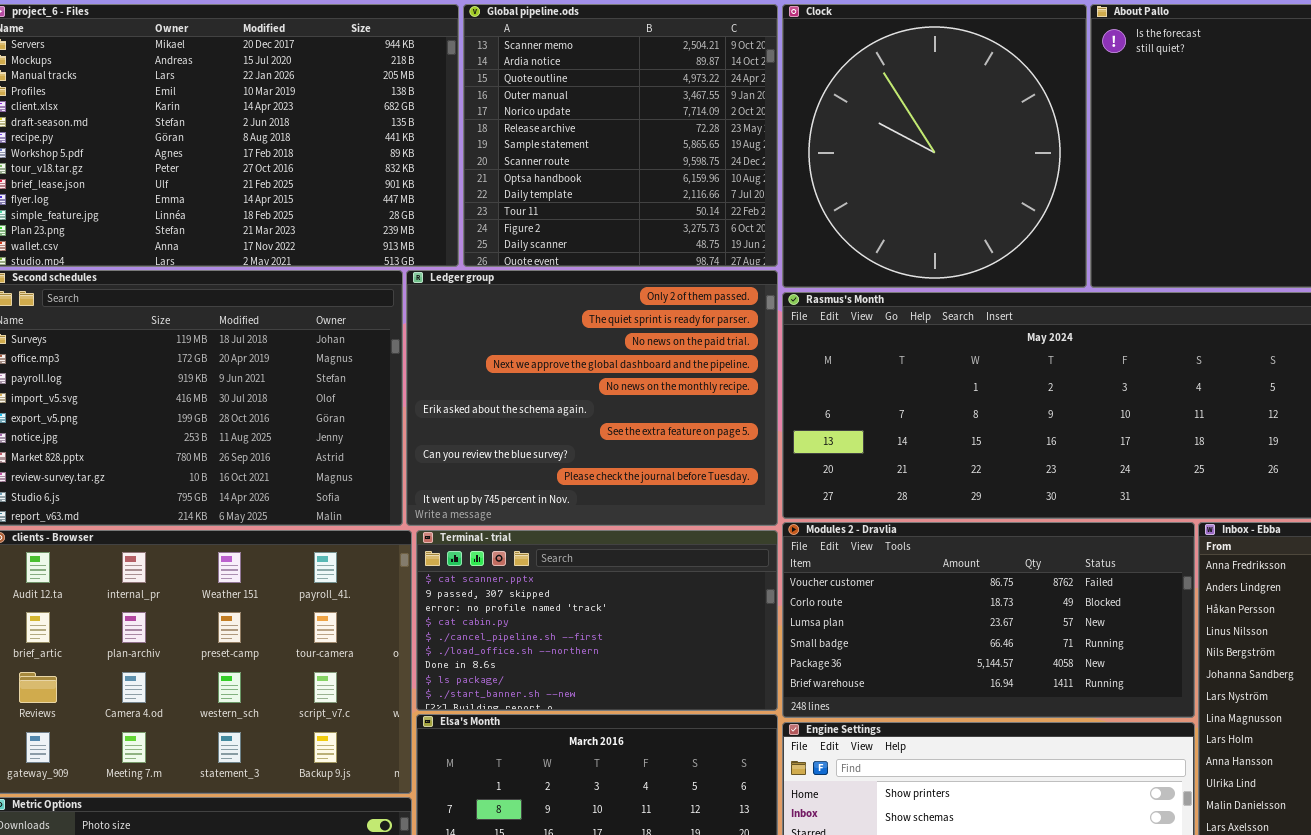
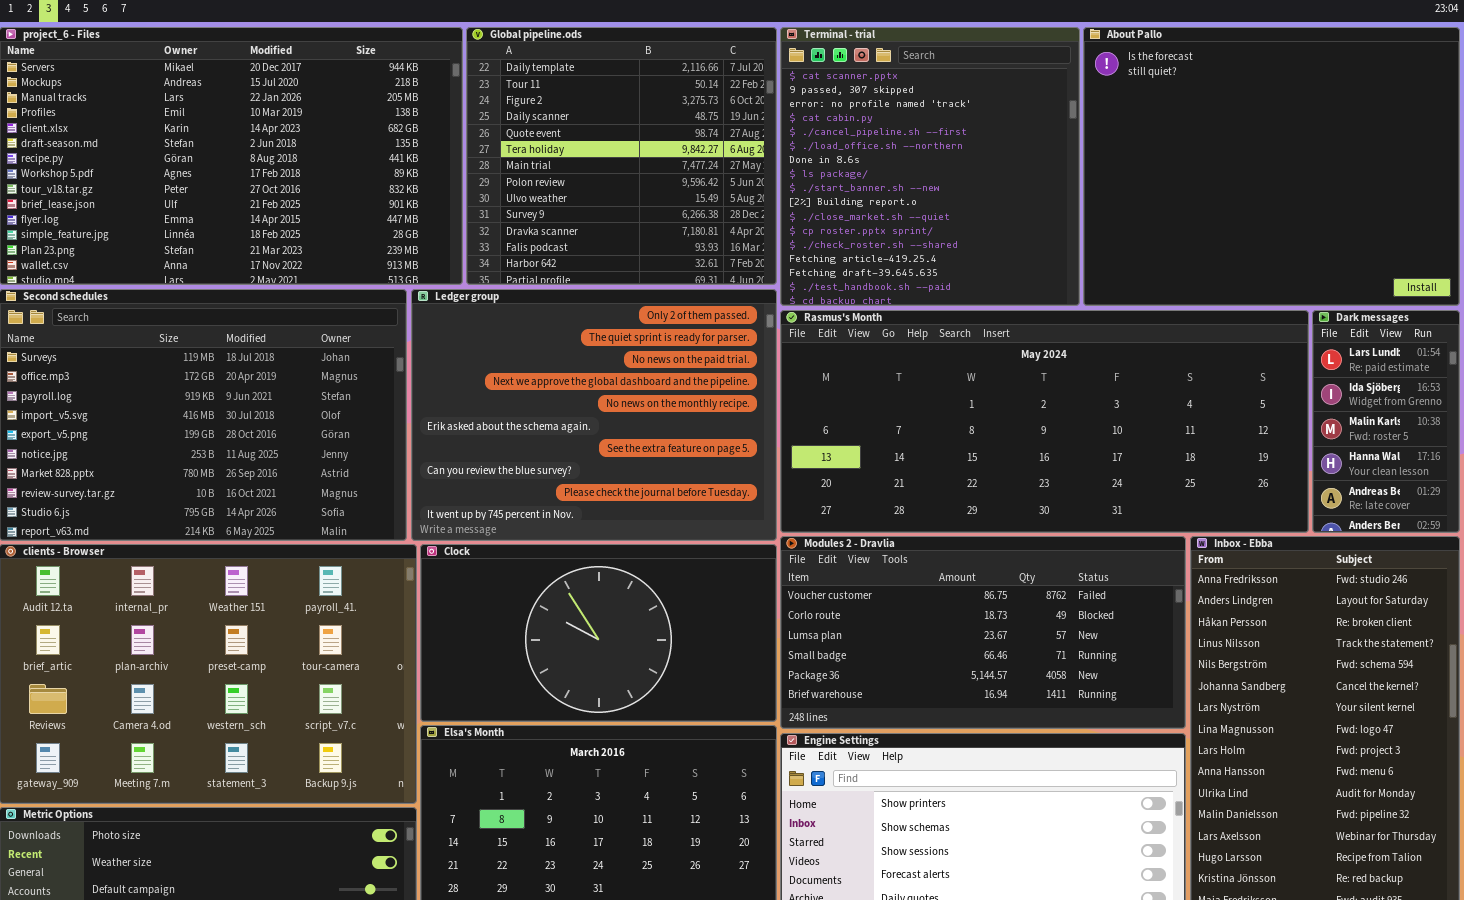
Global pipeline.ods: [463,4,778,267] -> [466,27,777,285], scrolled down 9 rows
Clock: [782,4,1087,288] -> [420,544,777,722], moved, resized
Terminal - trial: [416,530,778,711] -> [780,27,1080,306], moved, resized

